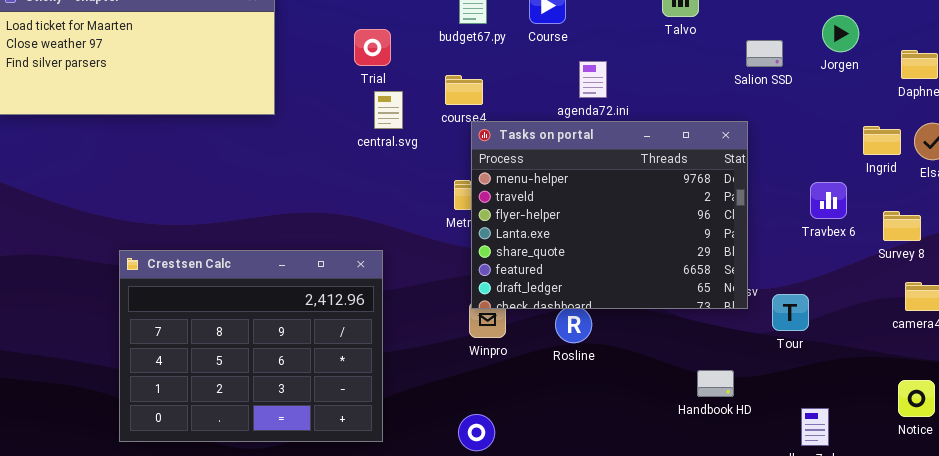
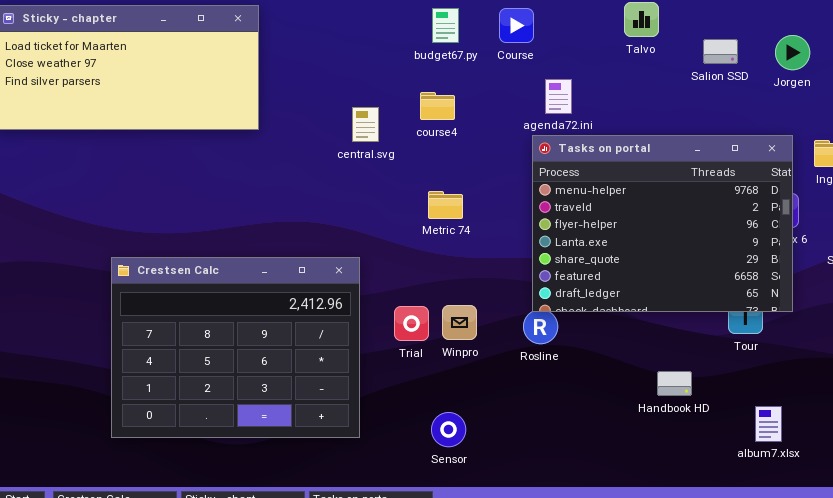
Trial: [354,29,391,66] -> [394,306,429,341], moved
Salion SSD: [746,40,783,67] -> [703,39,738,64], moved
Tasks on portal: [471,121,748,309] -> [532,135,793,312], moved

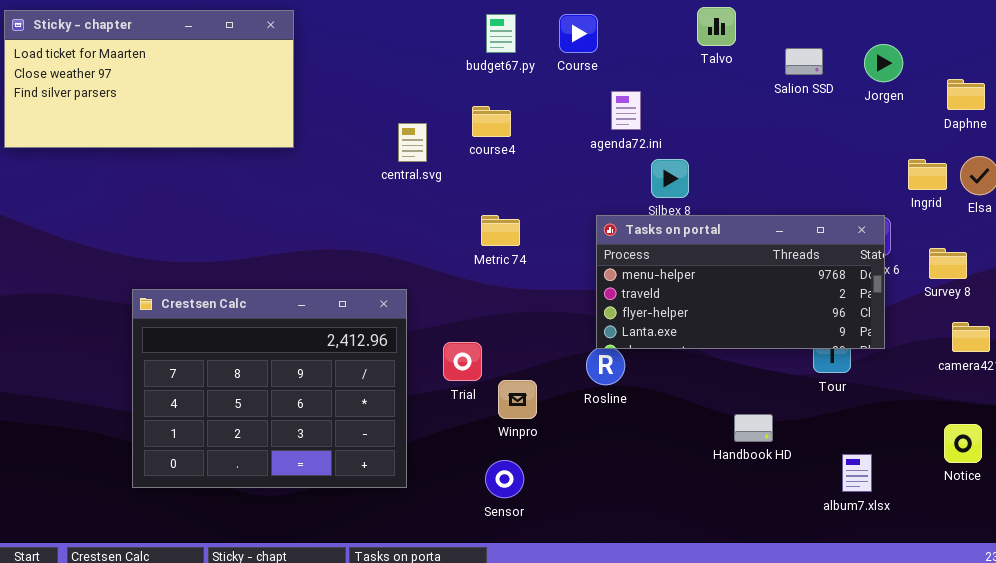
Tasks on portal: [532,135,793,312] -> [596,215,885,349], resized
Winpro: [442,305,477,340] -> [498,380,537,419], moved

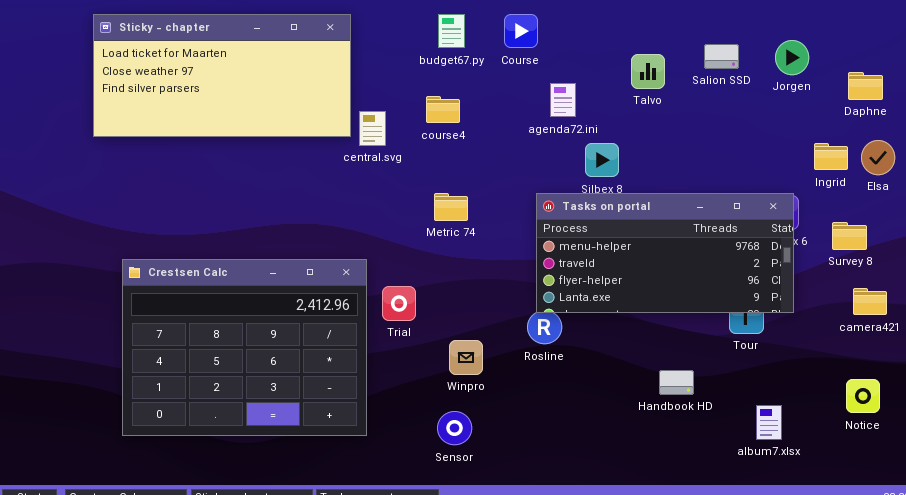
Talvo: [697,7,736,46] -> [631,54,665,89], moved
Sticky - chapter: [4,10,294,148] -> [93,14,351,137], moved
Trial: [443,342,482,381] -> [382,286,416,321], moved

